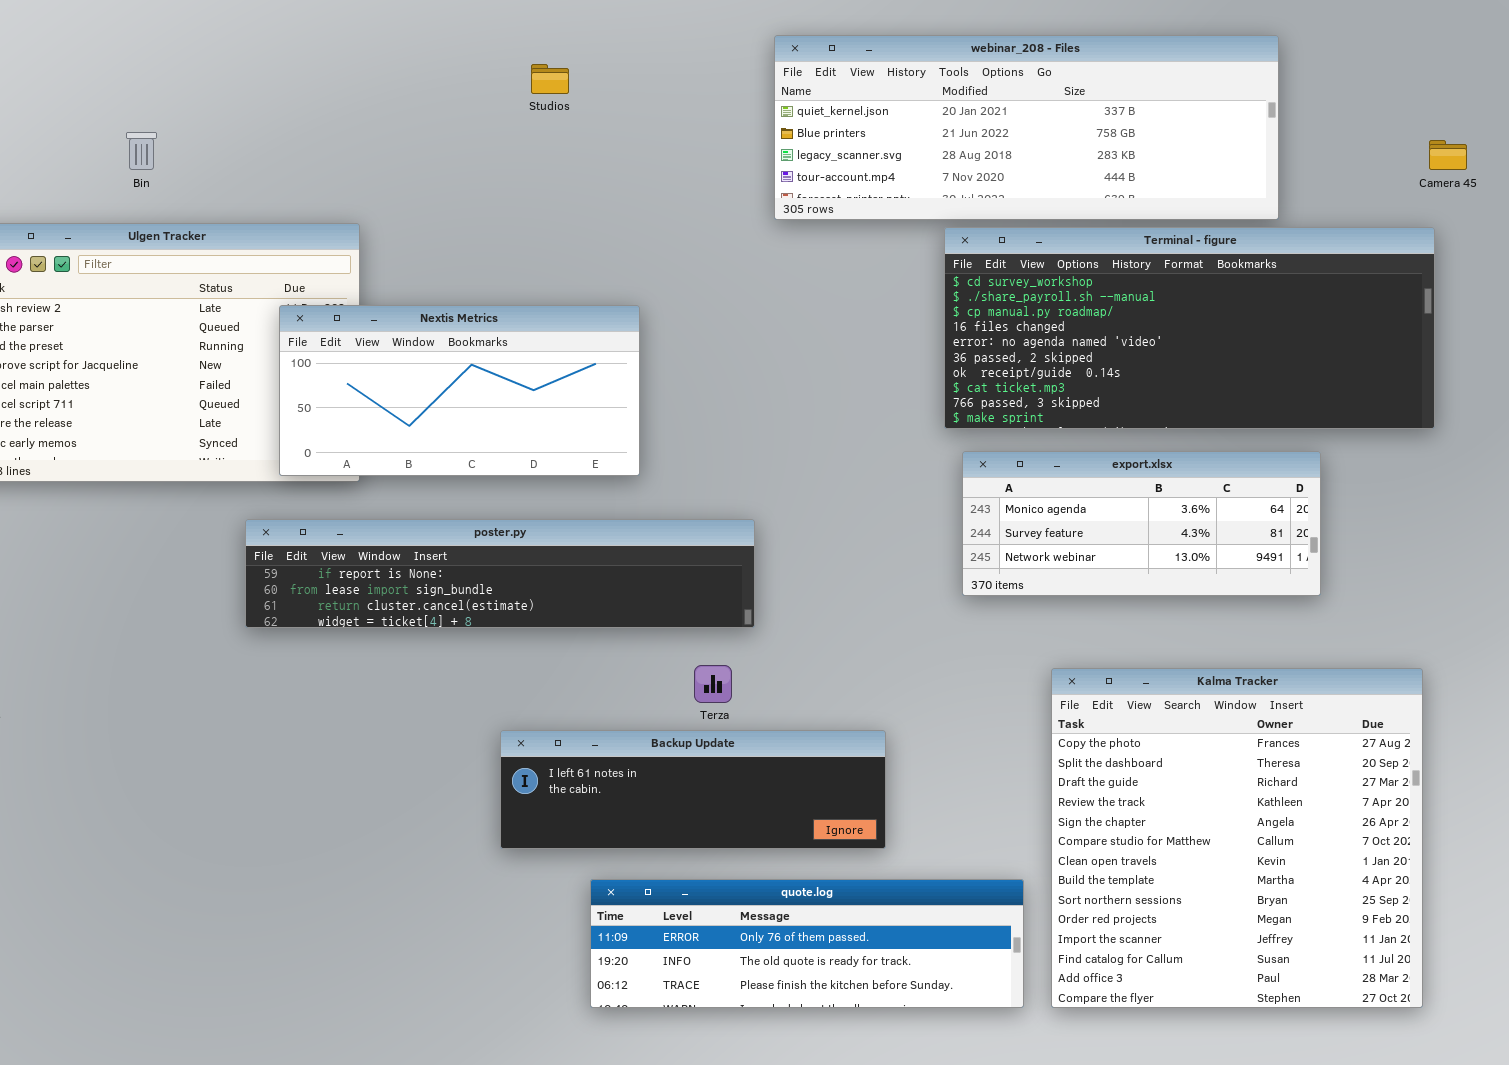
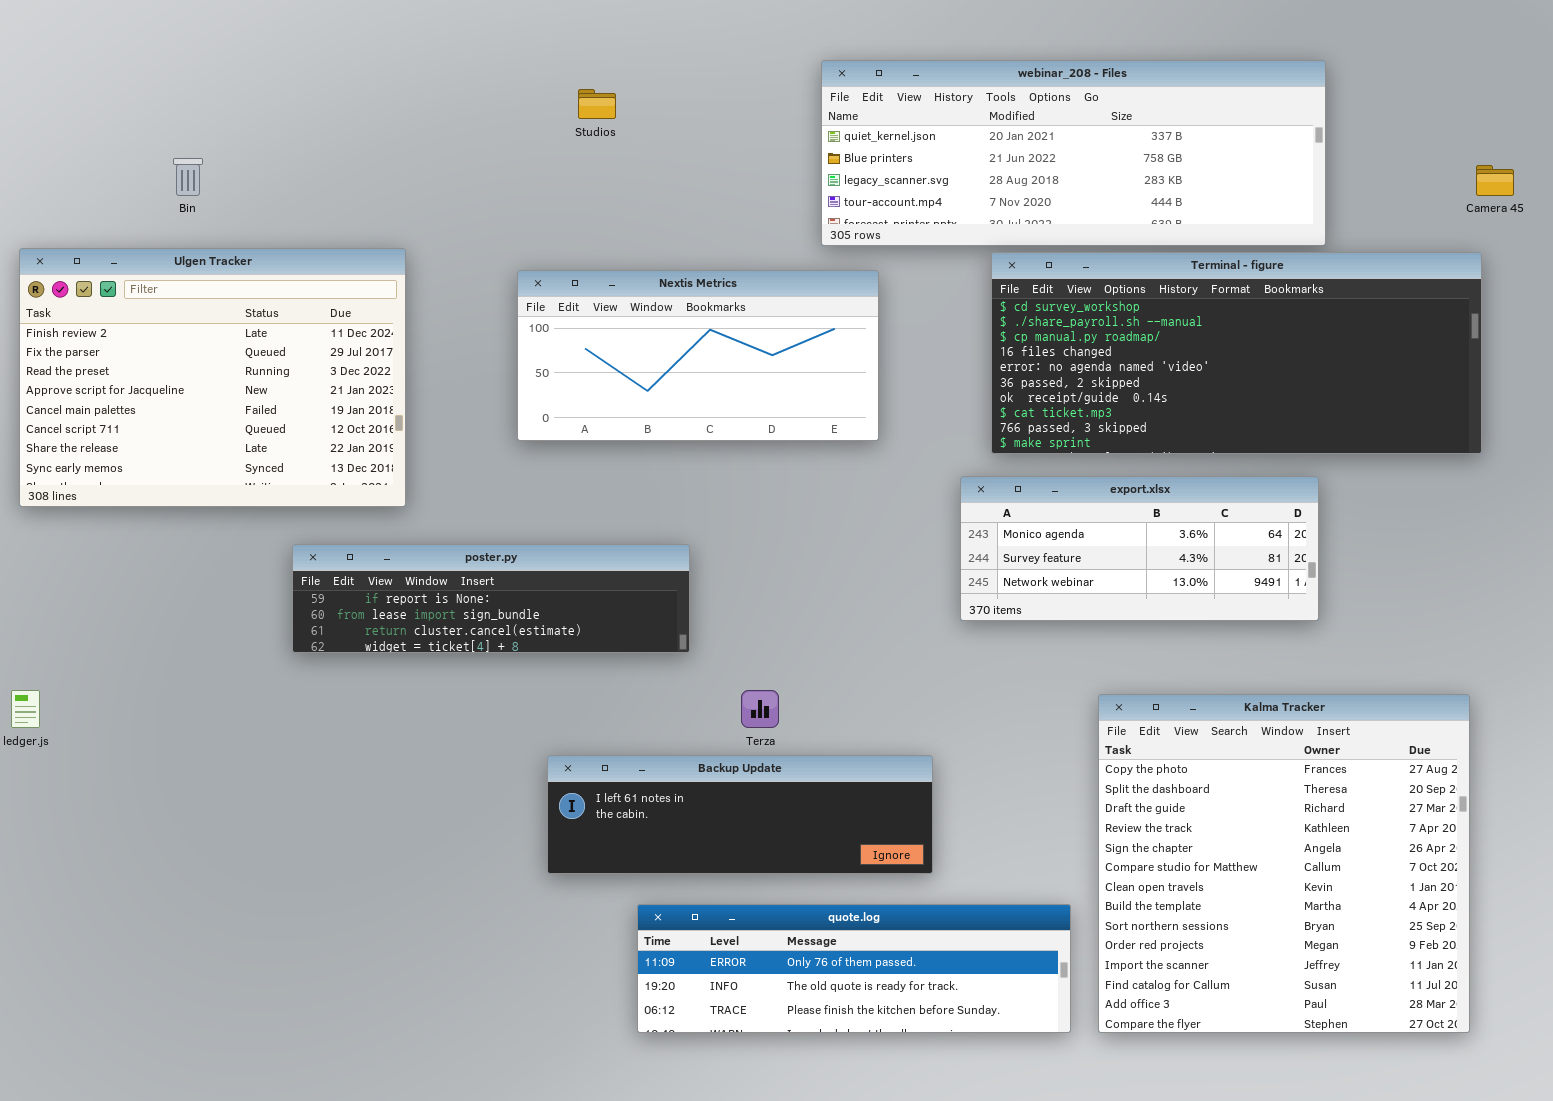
Nextis Metrics: [279,305,640,476] -> [517,270,879,441], moved
export.xlsx: [962,451,1321,596] -> [960,476,1319,621], moved
poster.py: [245,519,755,628] -> [292,544,690,653], resized

